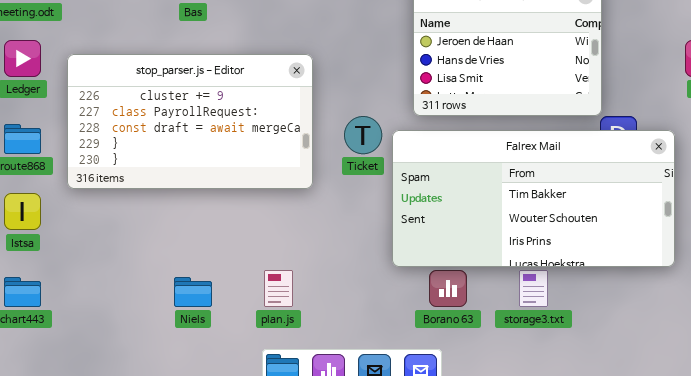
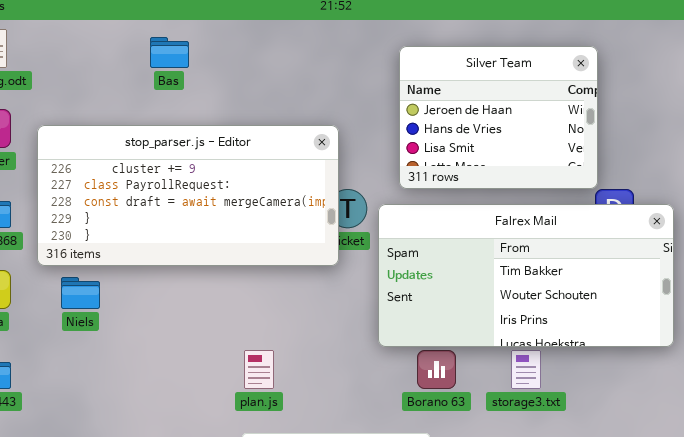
stop_parser.js - Editor: [67,54,313,189] -> [37,125,339,266], resized
Niels: [174,277,212,307] -> [61,277,100,309], moved

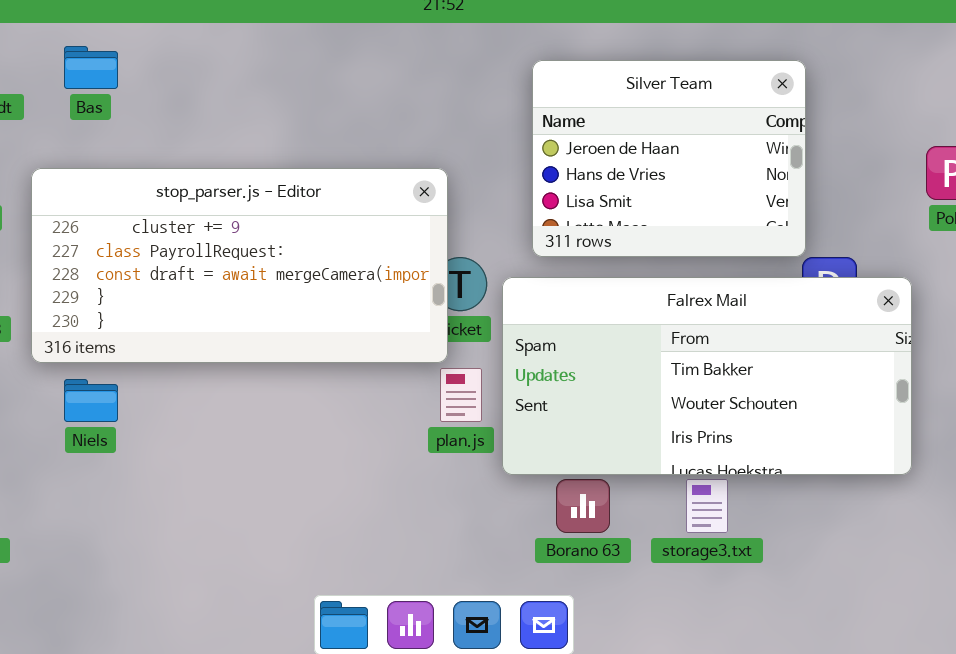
Bas: [150,37,189,68] -> [64,46,118,89], moved
plan.js: [244,350,274,389] -> [440,368,482,422], moved

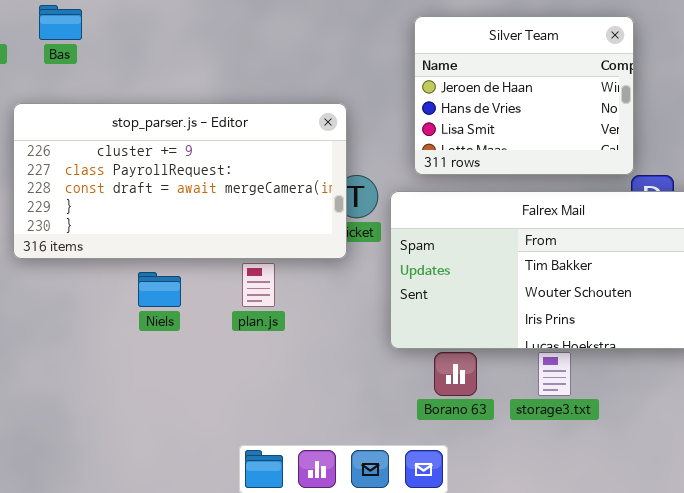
plan.js: [440,368,482,422] -> [242,263,275,307], moved
Niels: [64,379,118,422] -> [138,272,181,307], moved

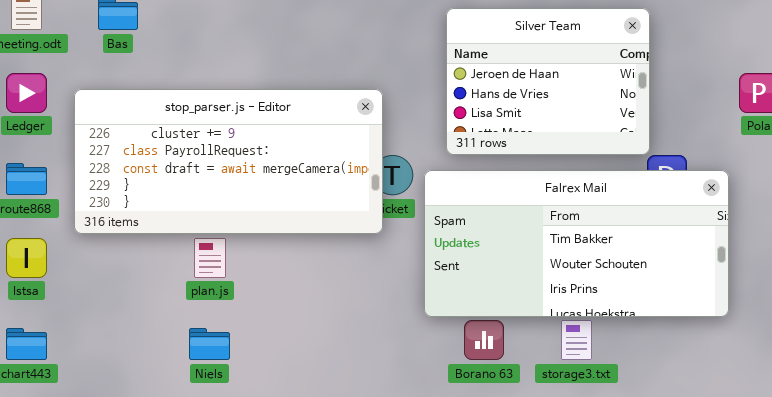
plan.js: [242,263,275,307] -> [194,238,226,278], moved
Niels: [138,272,181,307] -> [189,328,230,360], moved

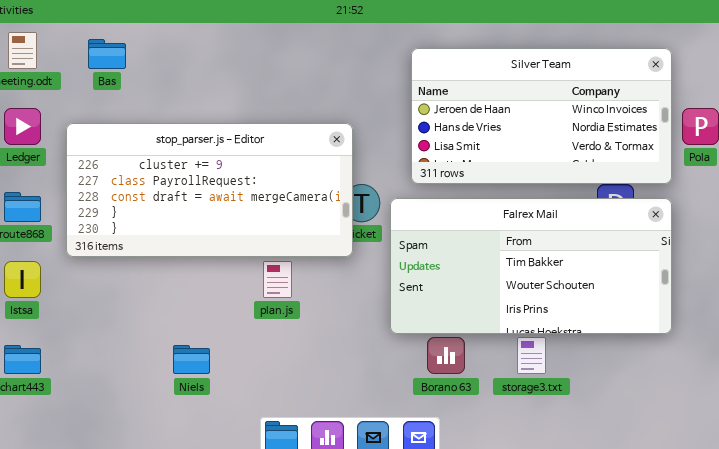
Silver Team: [446,8,650,155] -> [411,48,672,184], resized
plan.js: [194,238,226,278] -> [263,261,292,298], moved

